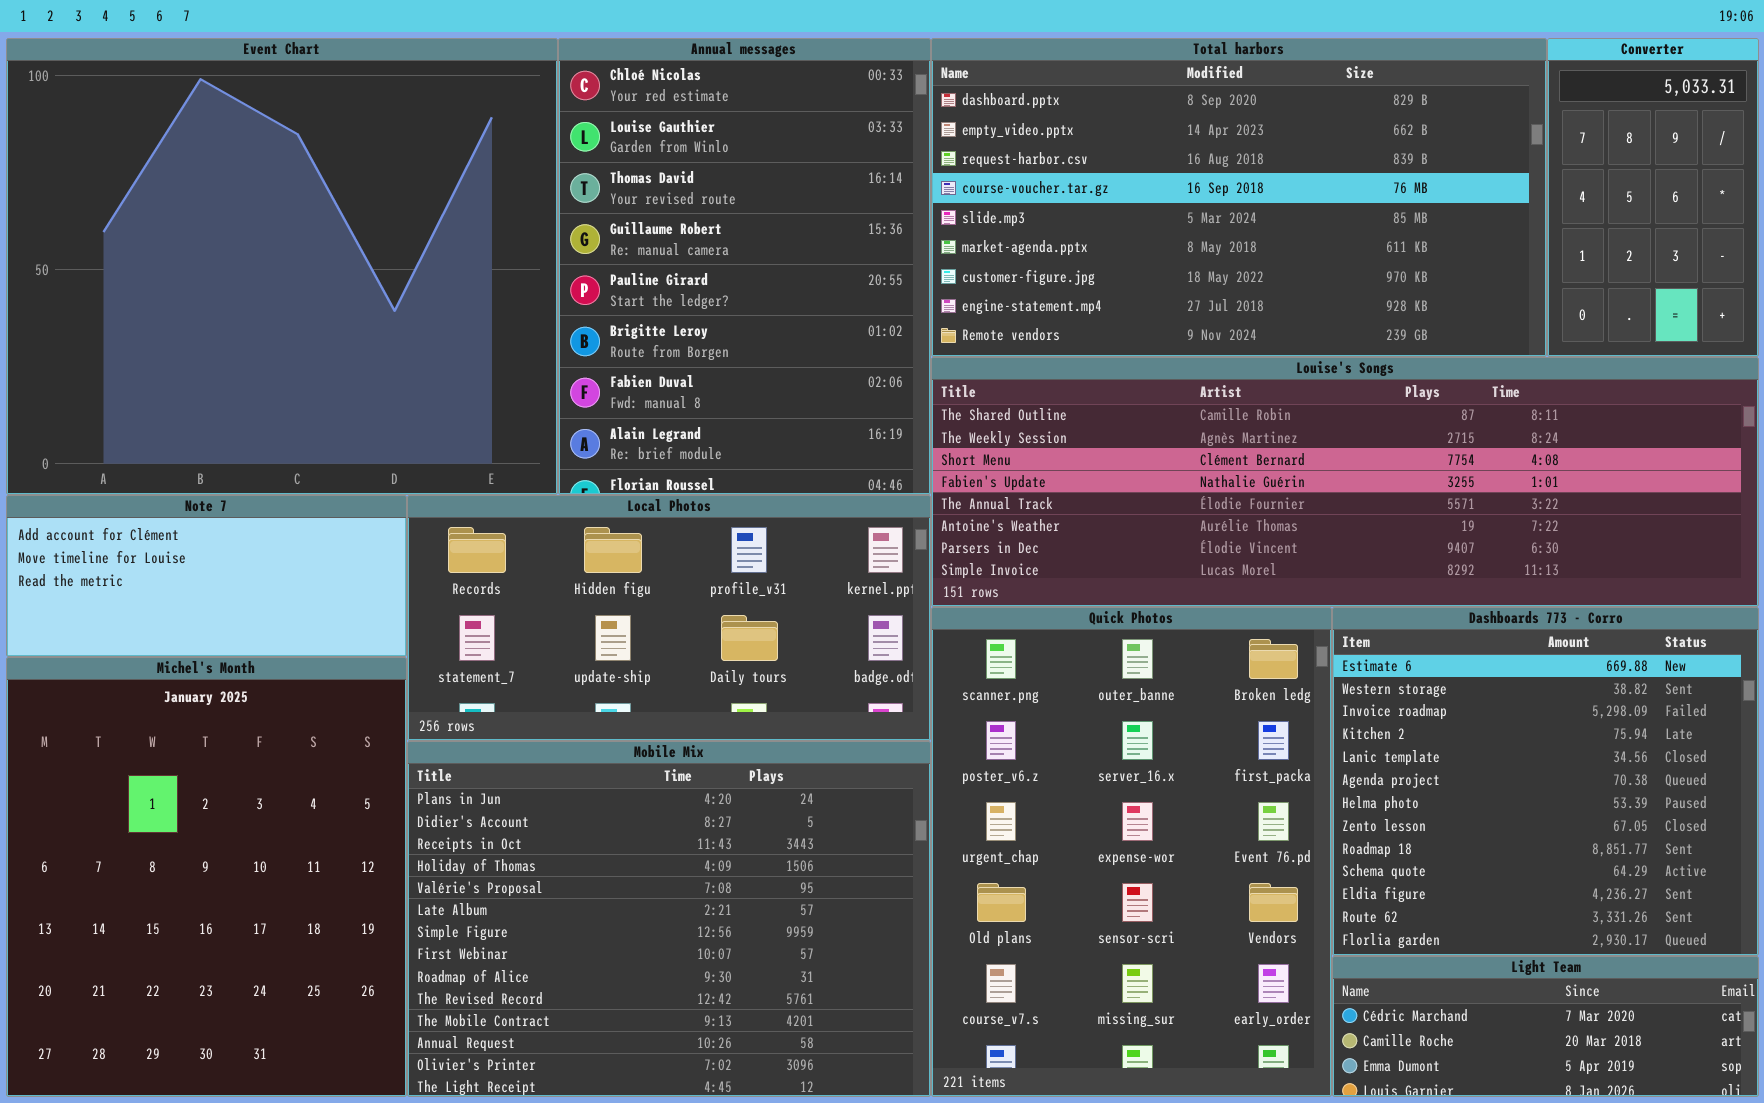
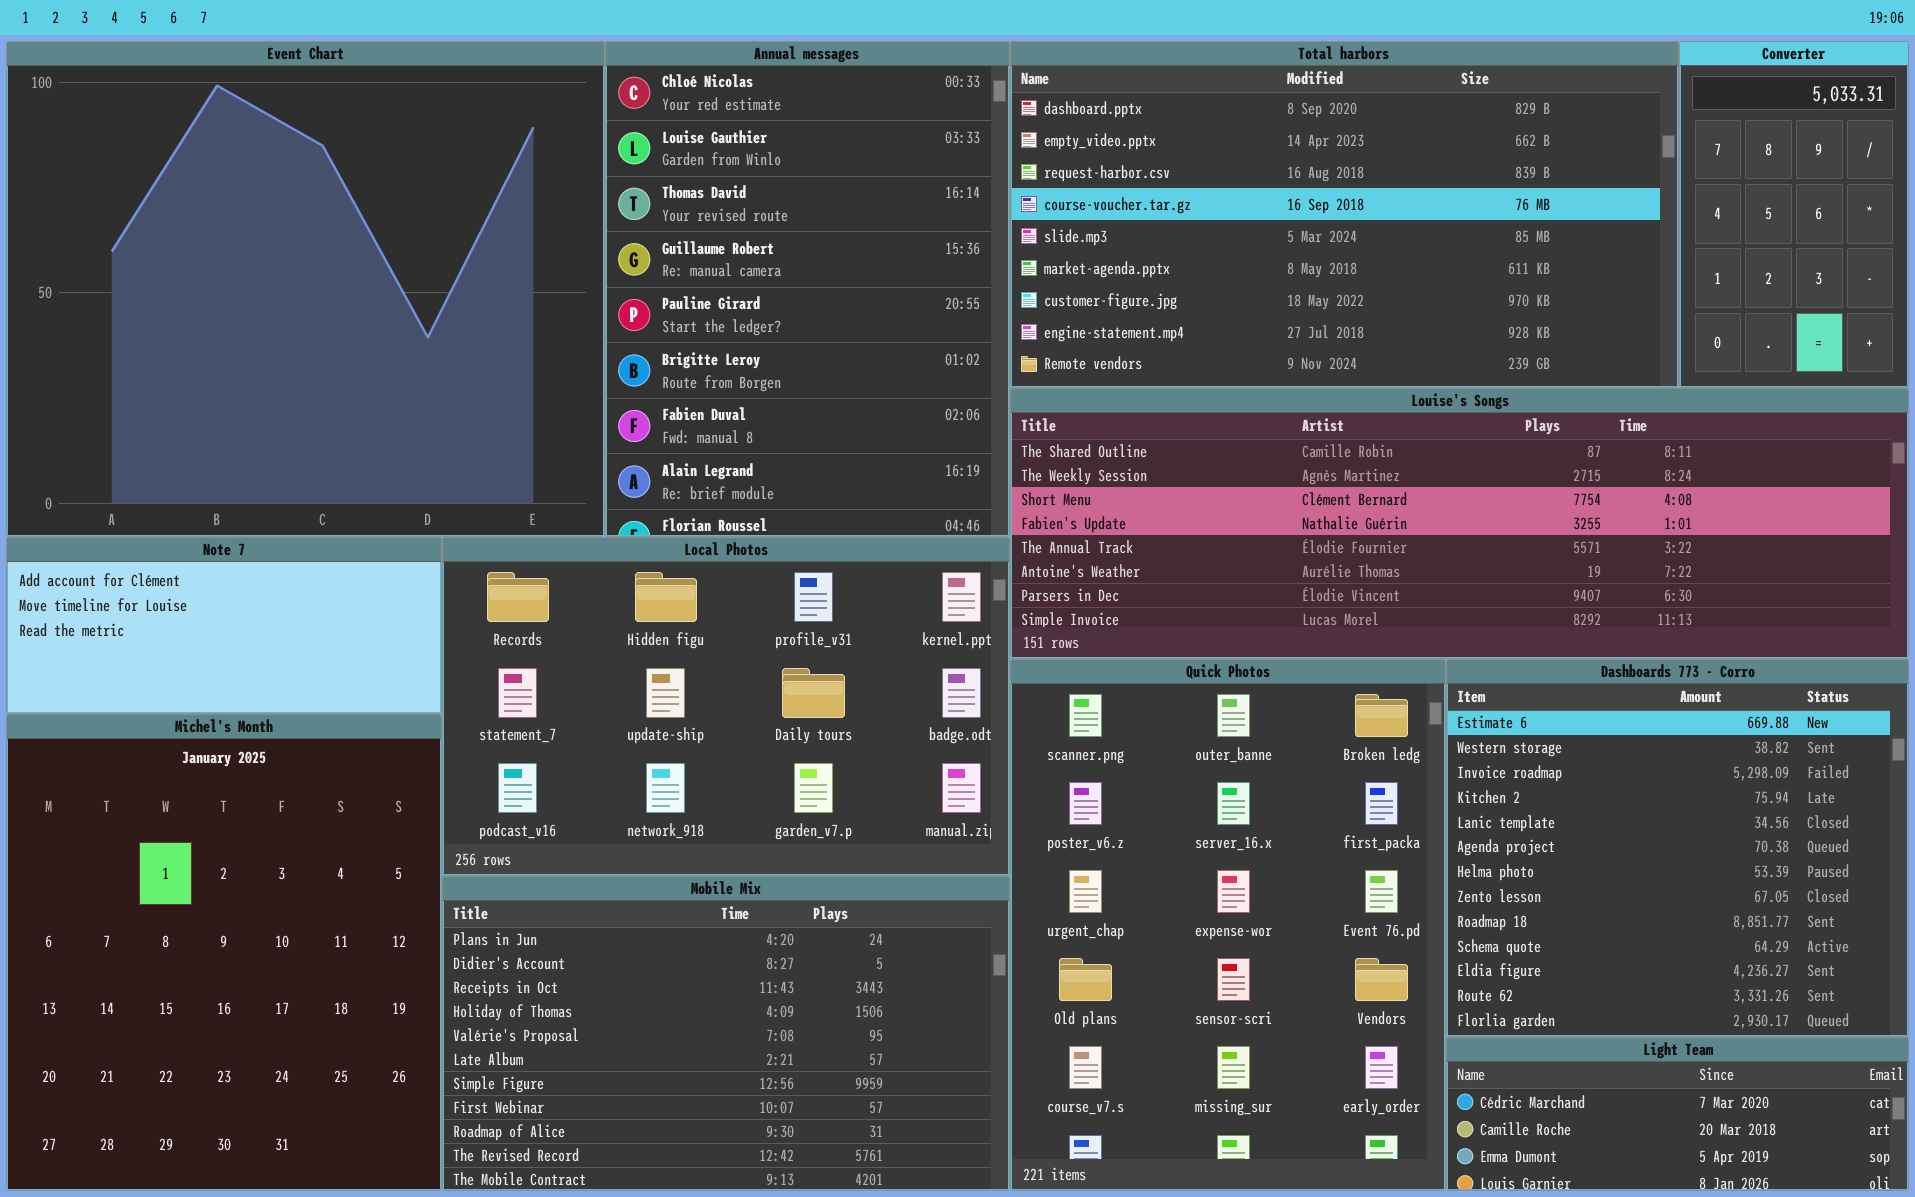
Local Photos: [407,495,931,741] -> [442,537,1010,876], resized
Mobile Mix: [407,741,931,1097] -> [442,876,1010,1191], resized

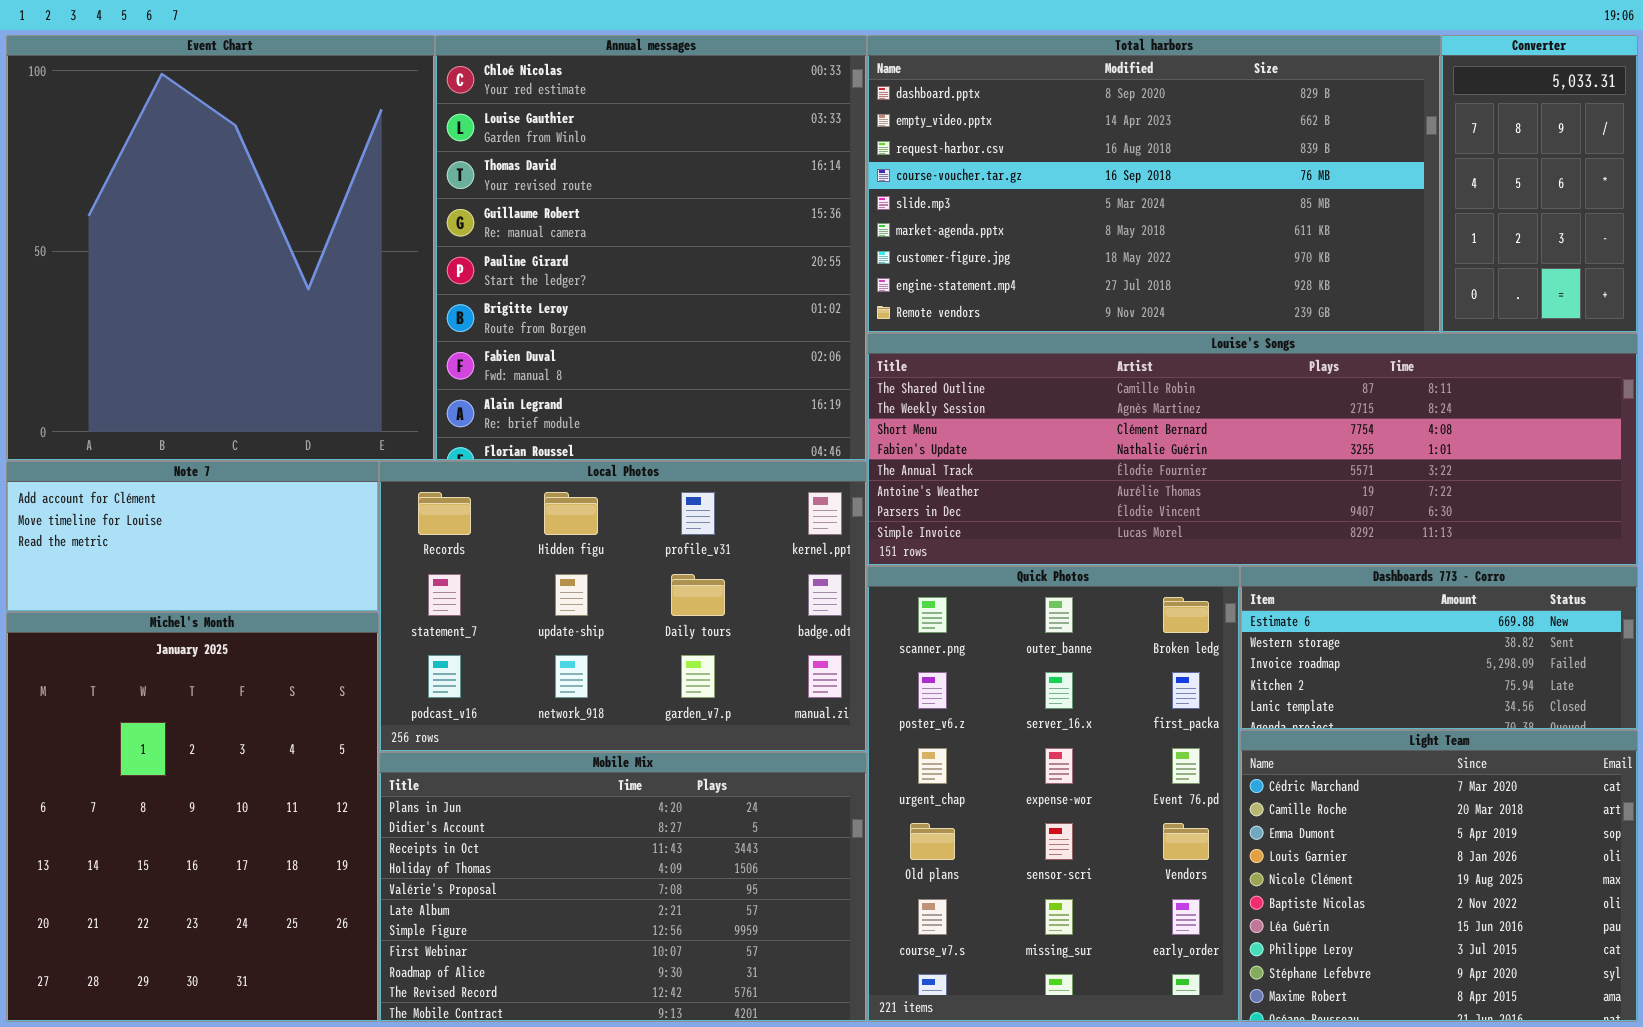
Event Chart: [6,41,605,537] -> [6,35,435,461], resized
Annual messages: [605,41,1010,537] -> [435,35,867,461], resized
Dashboards 773 - Corro: [1446,659,1909,1037] -> [1240,566,1638,730], resized
Light Team: [1446,1037,1909,1191] -> [1240,730,1638,1022], resized

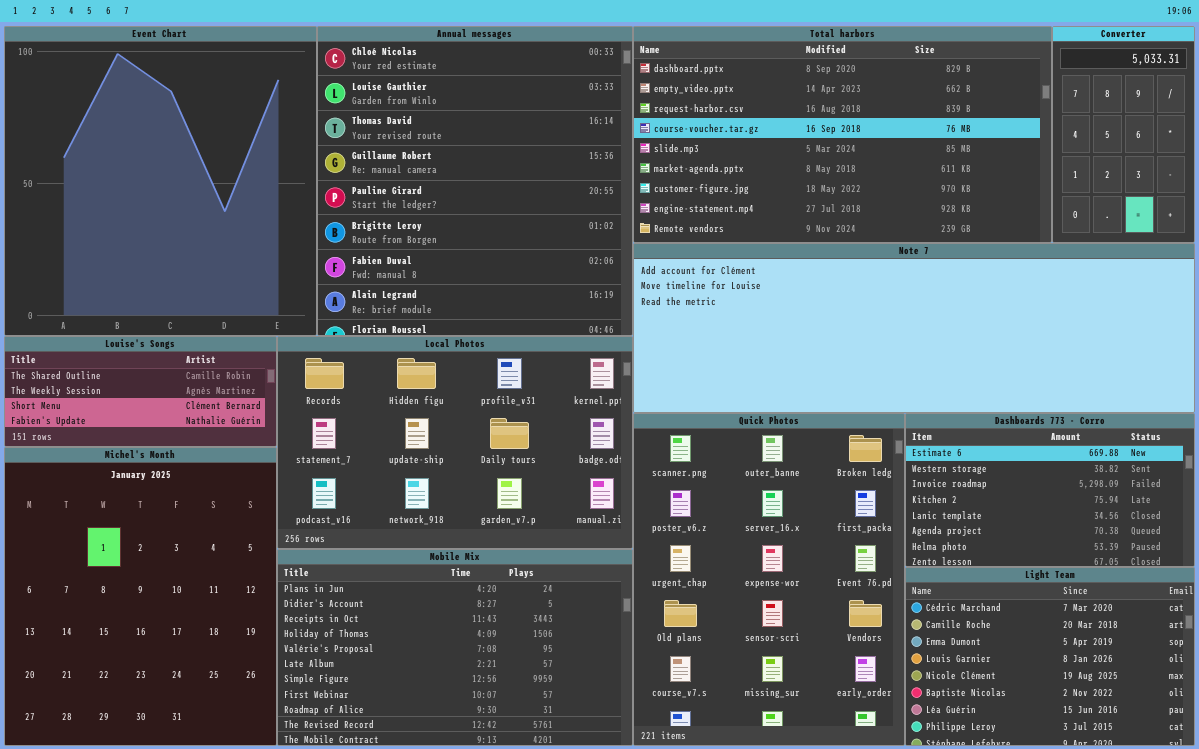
Louise's Songs: [867,333,1638,566] -> [4,336,277,447], moved, resized
Note 7: [6,461,379,612] -> [633,243,1195,413], moved, resized
Dashboards 773 - Corro: [1240,566,1638,730] -> [905,413,1195,567], resized
Light Team: [1240,730,1638,1022] -> [905,567,1195,746], resized

